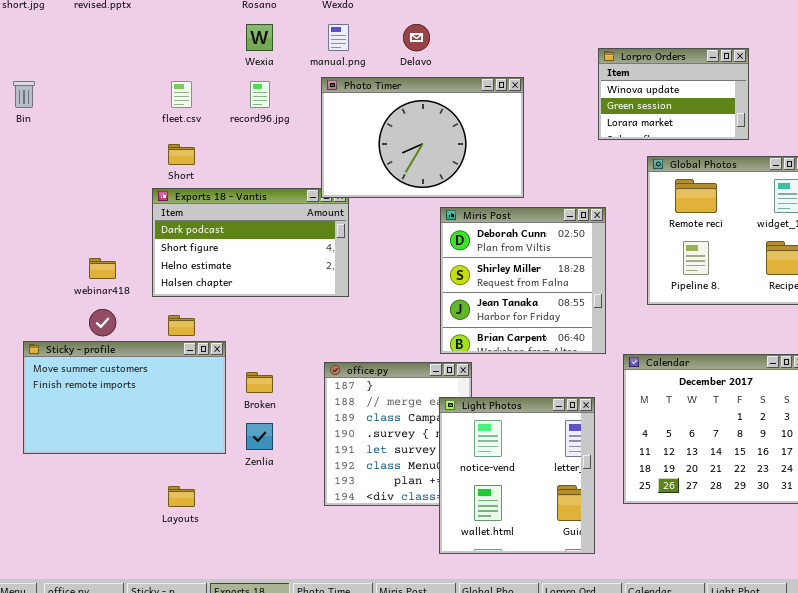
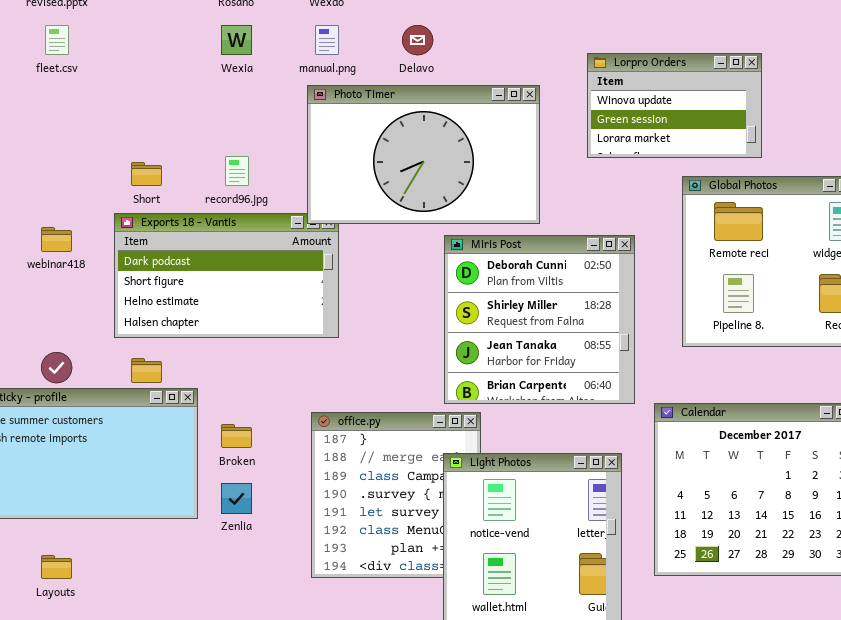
Lorpro Orders: [598,48,749,140] -> [587,53,762,158], moved
fleet.csv: [171,81,192,108] -> [45,25,69,55], moved
record96.jpg: [250,81,270,108] -> [225,156,249,186], moved
webinar418: [89,258,116,279] -> [41,227,72,252], moved
Layouts: [168,486,195,507] -> [41,555,72,579], moved

